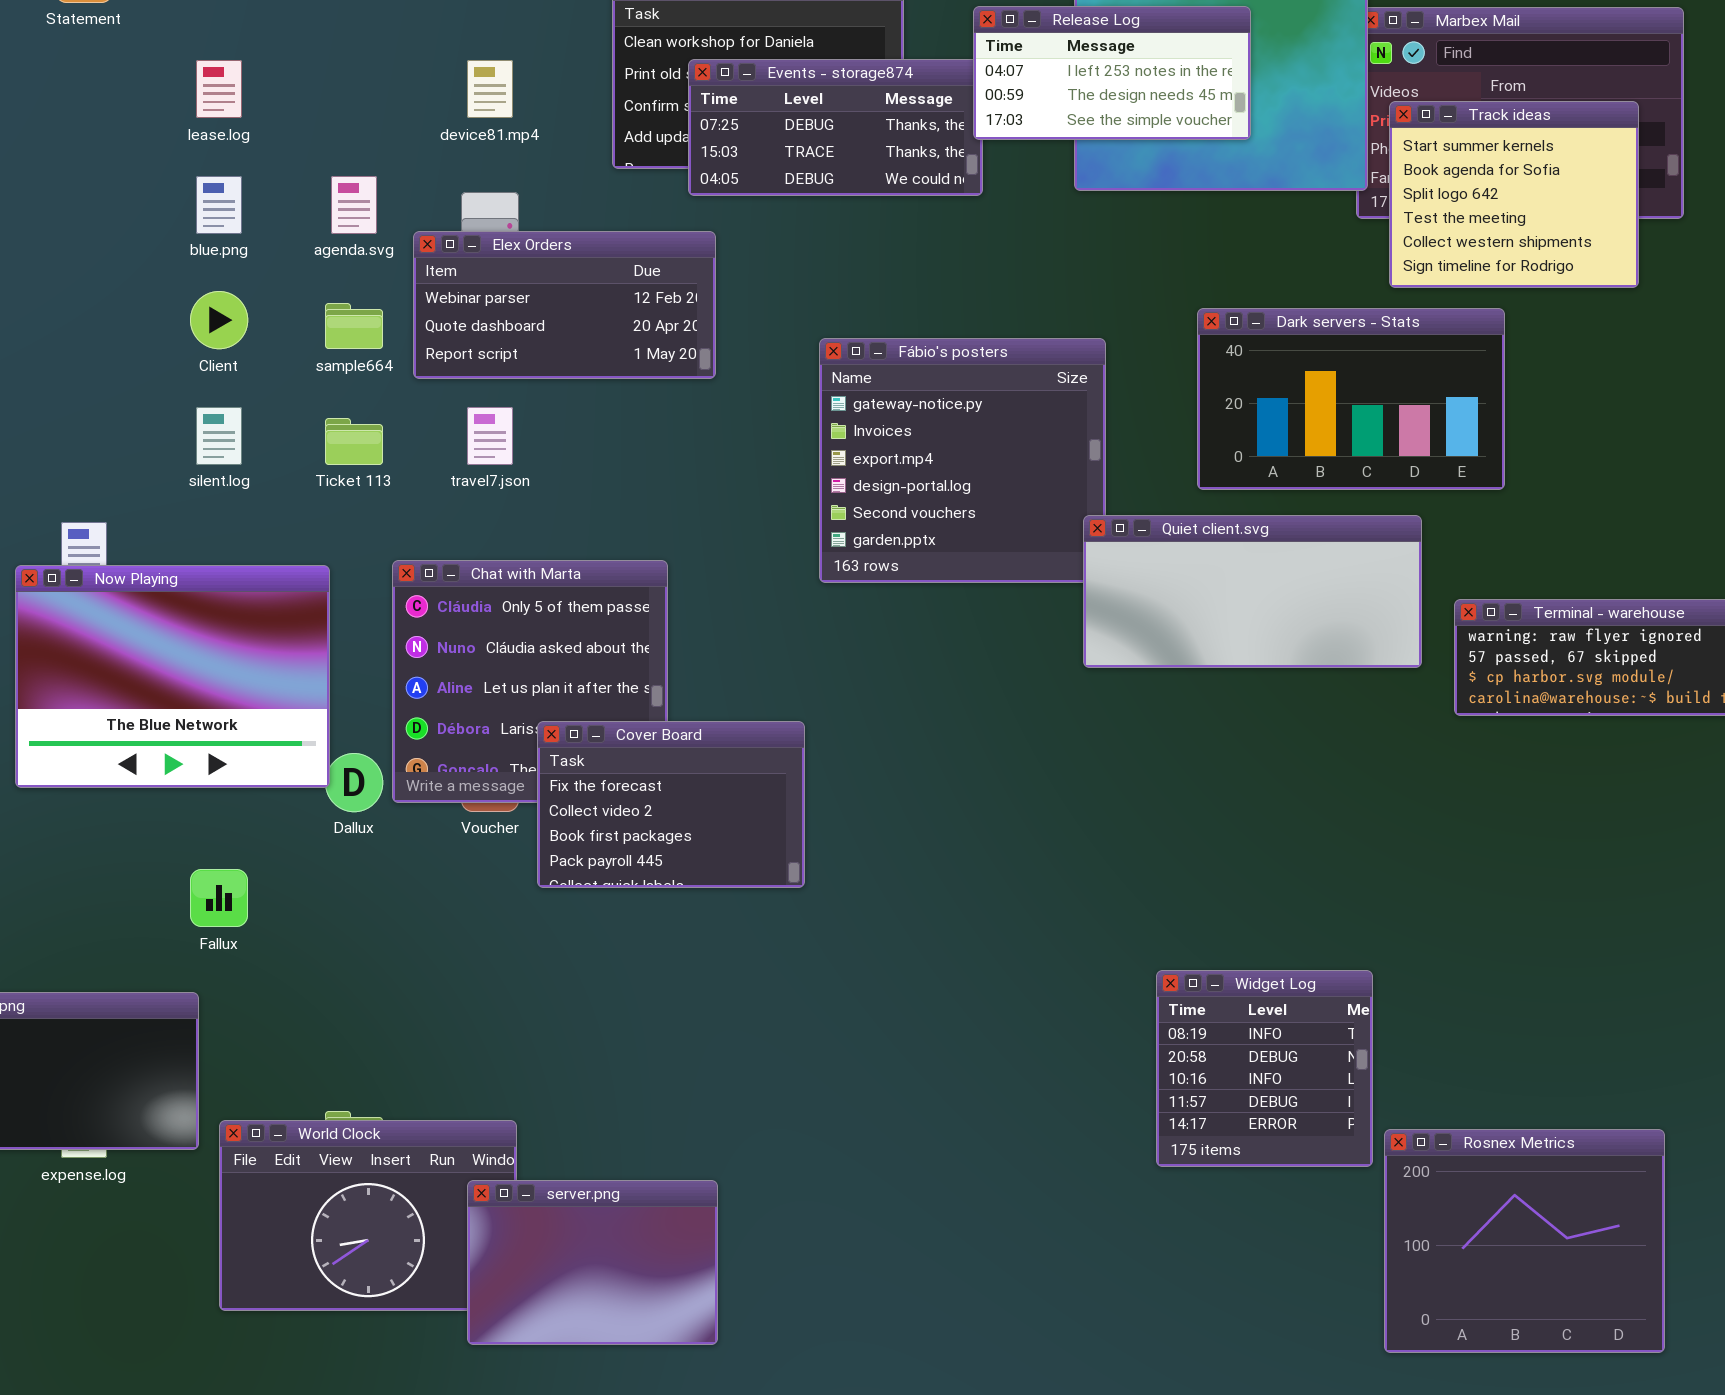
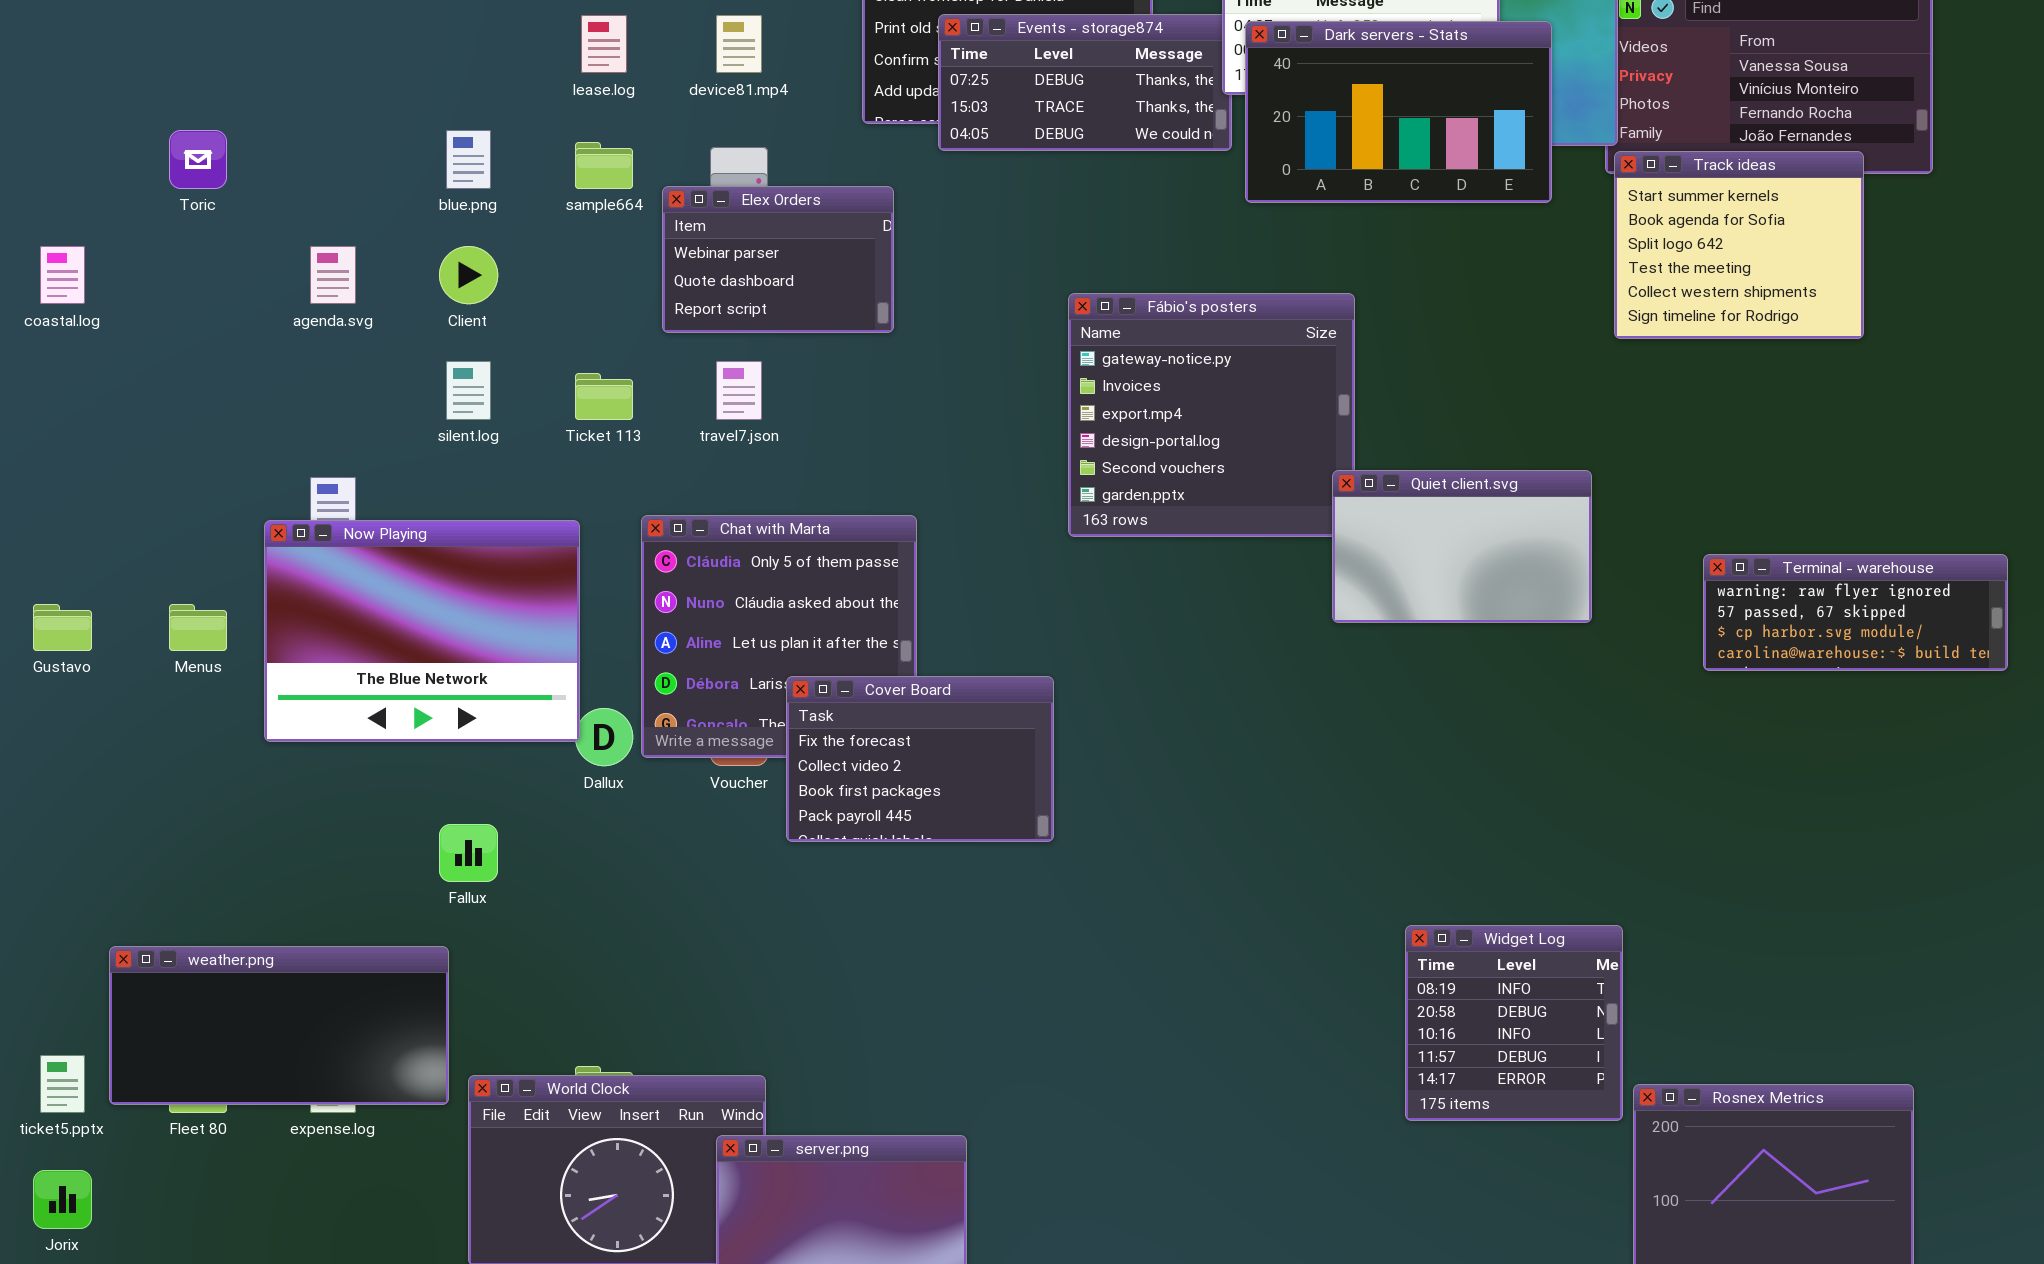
lease.log: [196,60,242,118] -> [581,15,627,73], moved
Track ideas: [1389,101,1639,288] -> [1614,151,1864,339], moved
agenda.svg: [331,176,377,234] -> [310,246,356,304], moved
Elex Orders: [413,231,716,379] -> [662,186,894,333], resized
sample664: [325,303,383,349] -> [575,142,633,189], moved
Dark servers - Stats: [1197,308,1505,490] -> [1245,21,1552,203], moved
Quiet client.svg: [1083,515,1422,668] -> [1332,470,1592,623], resized

